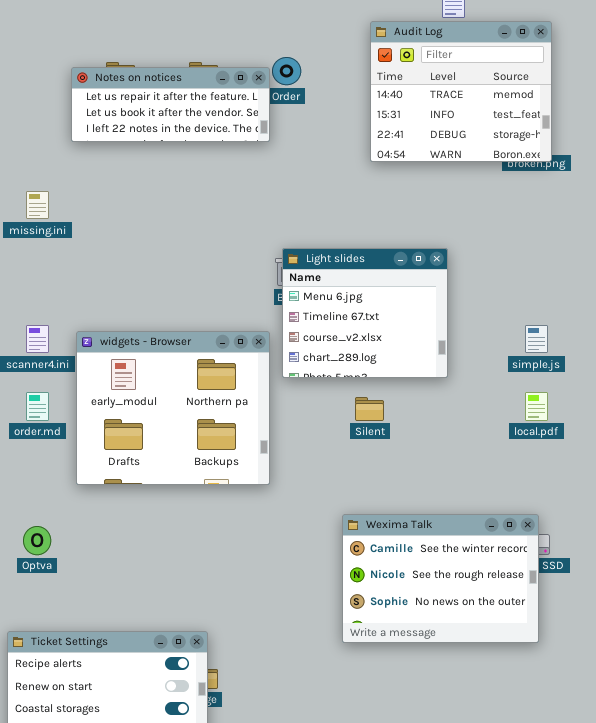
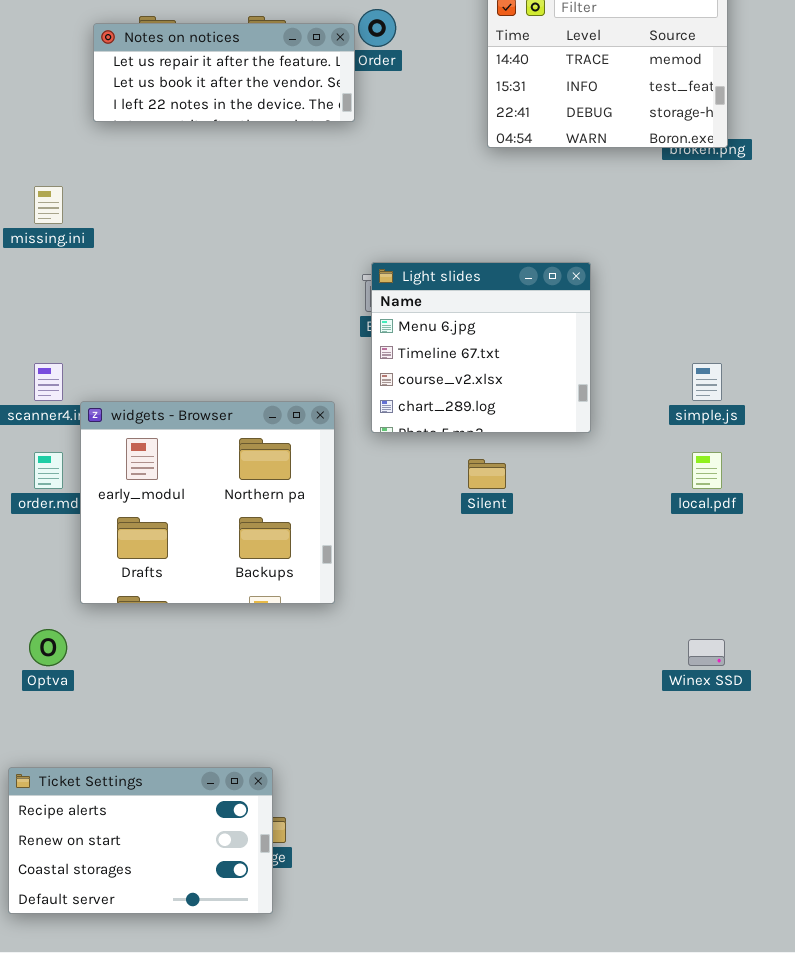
widgets - Browser: [76,331,270,485] -> [80,401,335,604], moved
Wexima Talk: [342,514,539,643] -> none, closed

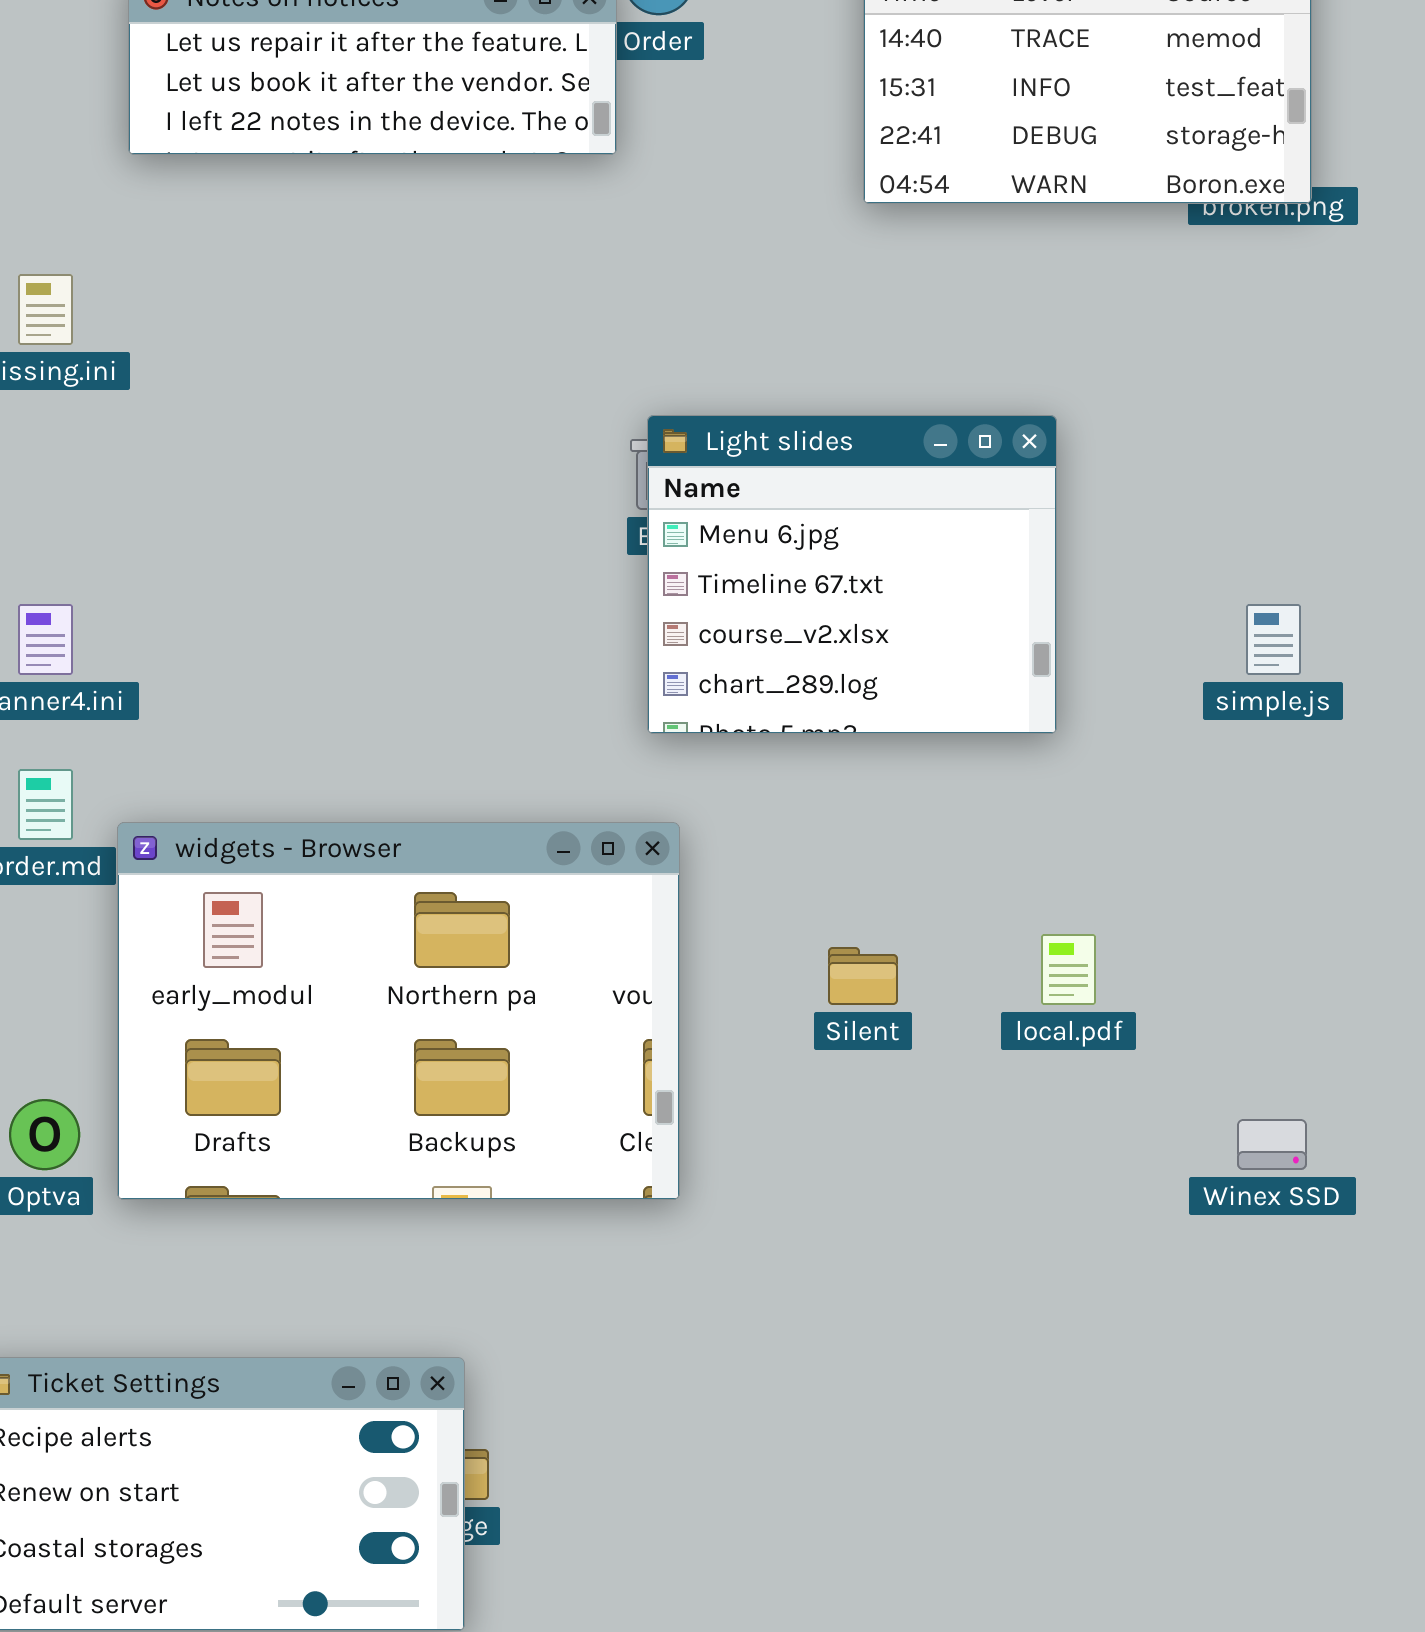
widgets - Browser: [80,401,335,604] -> [117,822,680,1200], moved, resized
local.pdf: [692,452,722,489] -> [1041,934,1096,1005], moved
Silent: [468,459,506,489] -> [828,947,898,1005], moved

